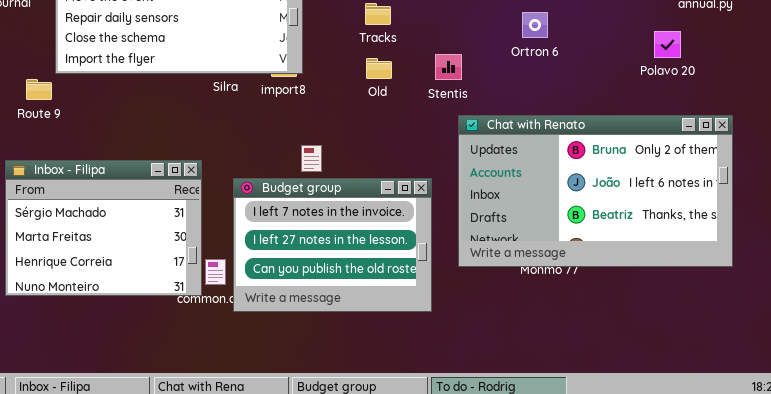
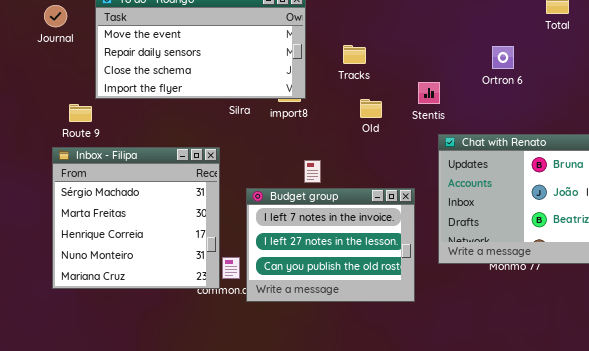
Tracks: [365,3,391,25] -> [343,45,366,64], moved
Old: [366,58,392,79] -> [360,99,382,118], moved
Inbox - Filipa: [5,160,202,296] -> [52,147,220,289], resized

